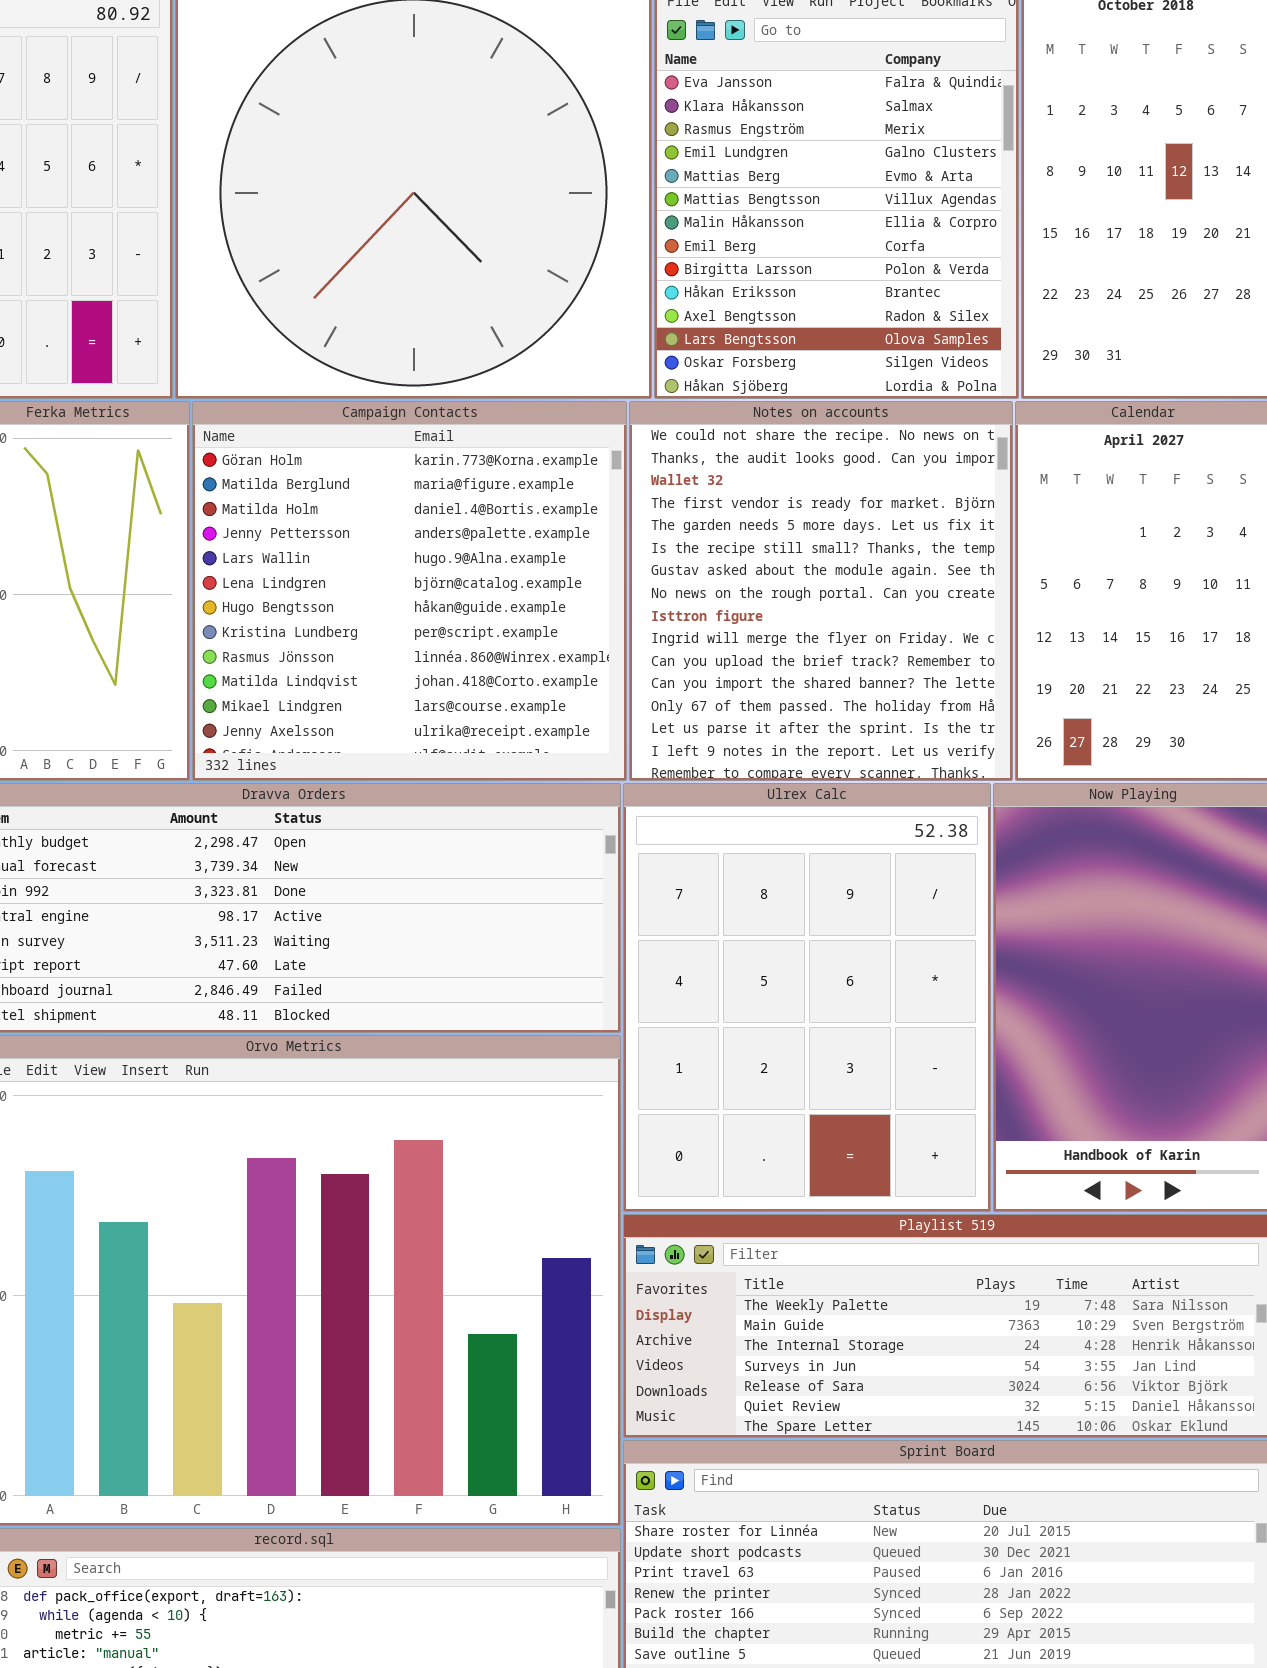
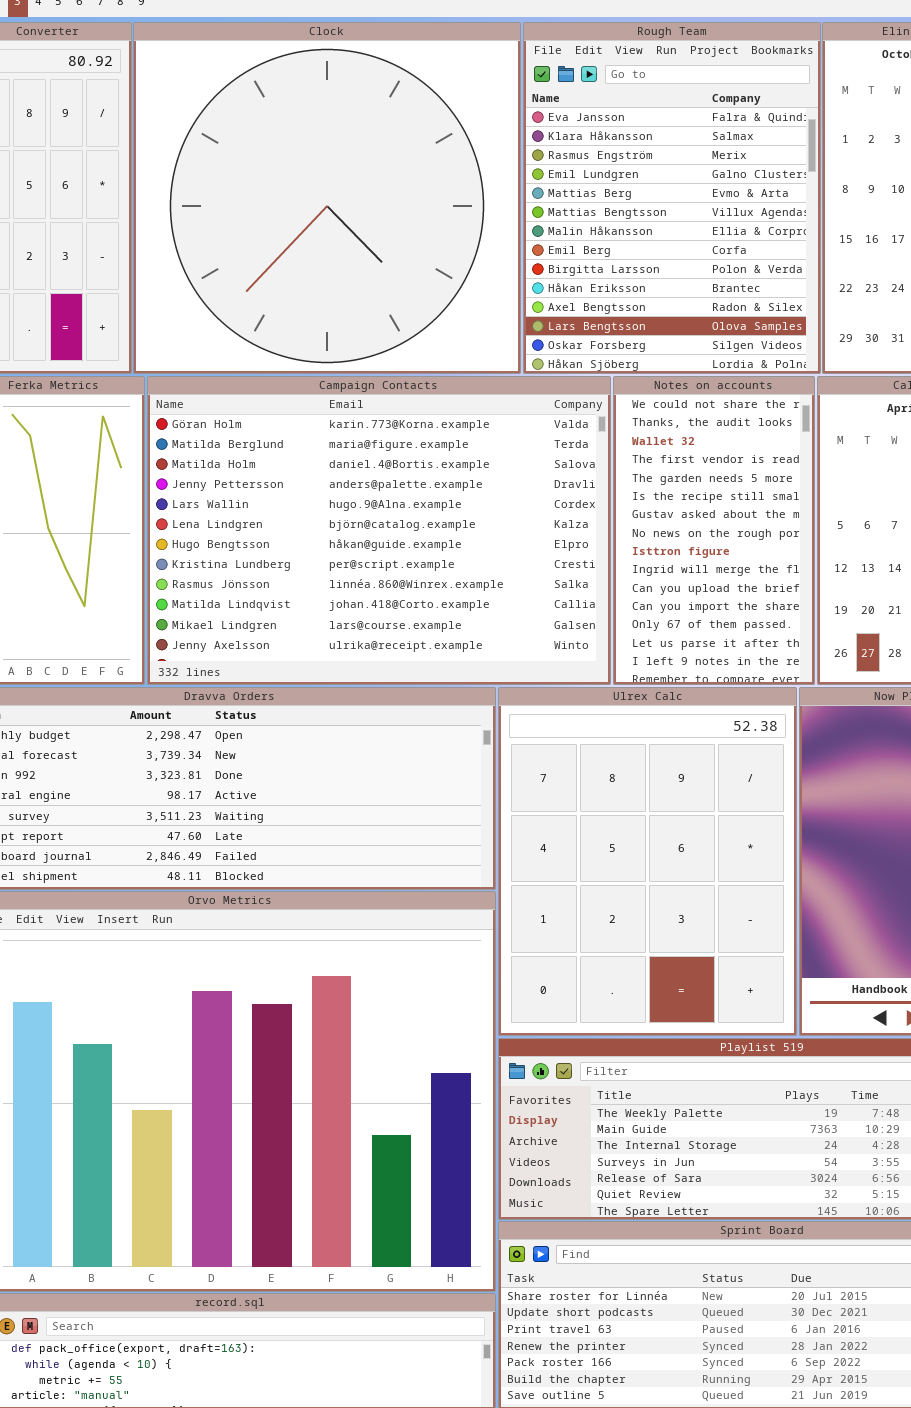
Campaign Contacts: [192,401,627,781] -> [147,376,611,685], resized
Notes on accounts: [629,401,1013,781] -> [613,376,815,685], resized

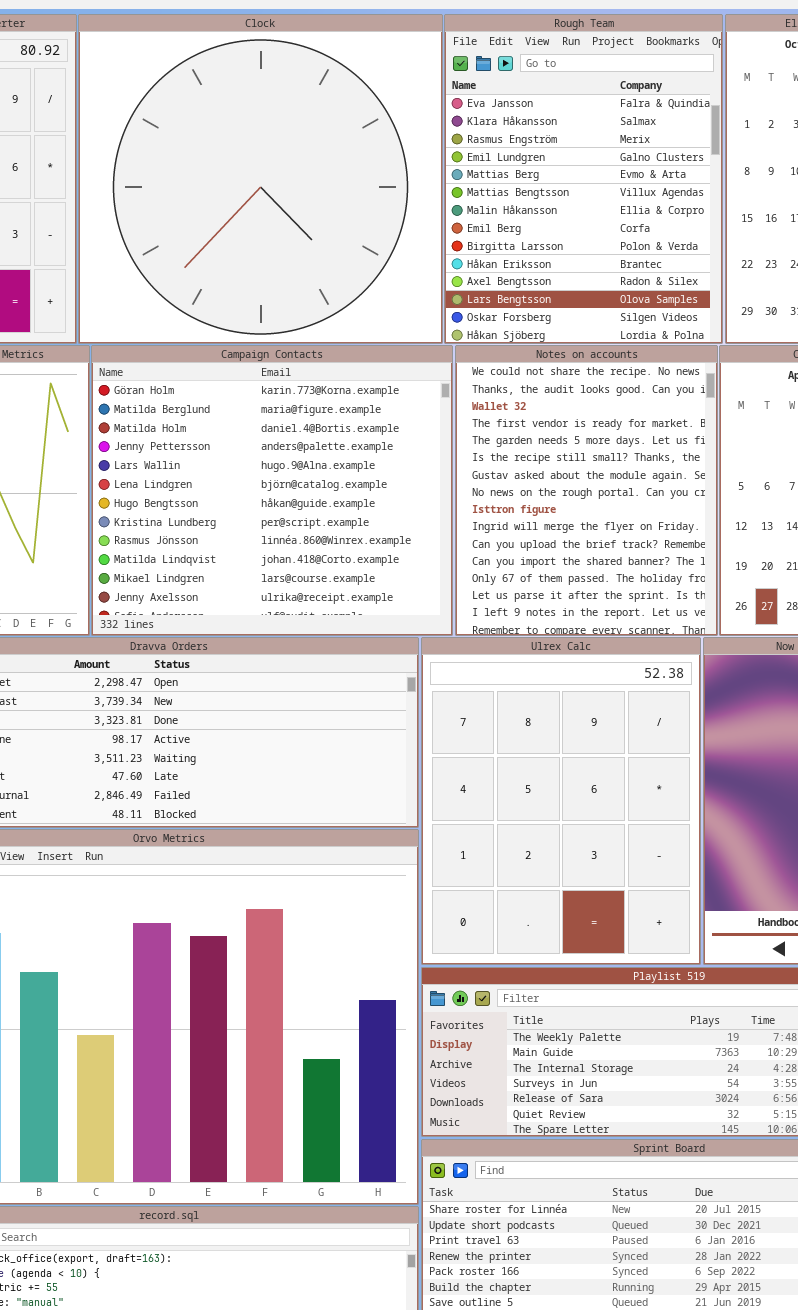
Campaign Contacts: [147,376,611,685] -> [91,345,453,636], resized
Notes on accounts: [613,376,815,685] -> [455,345,718,636], resized

